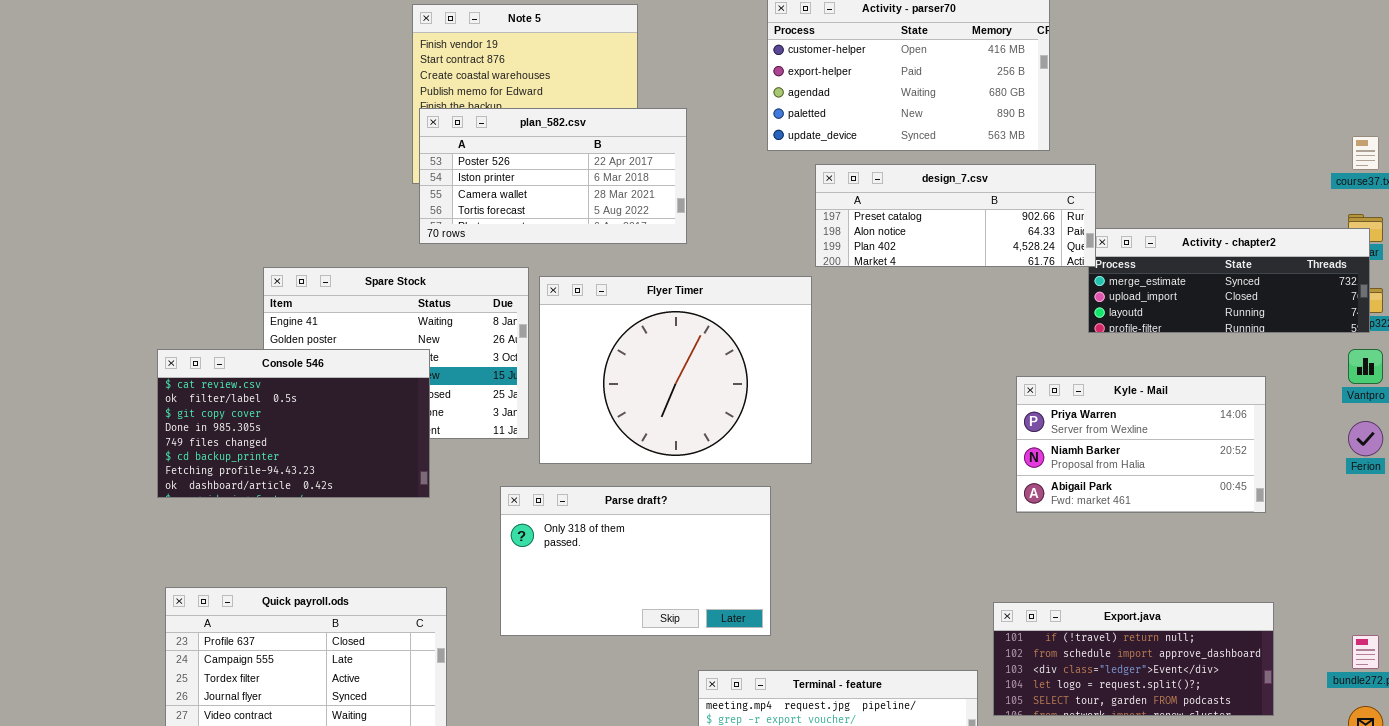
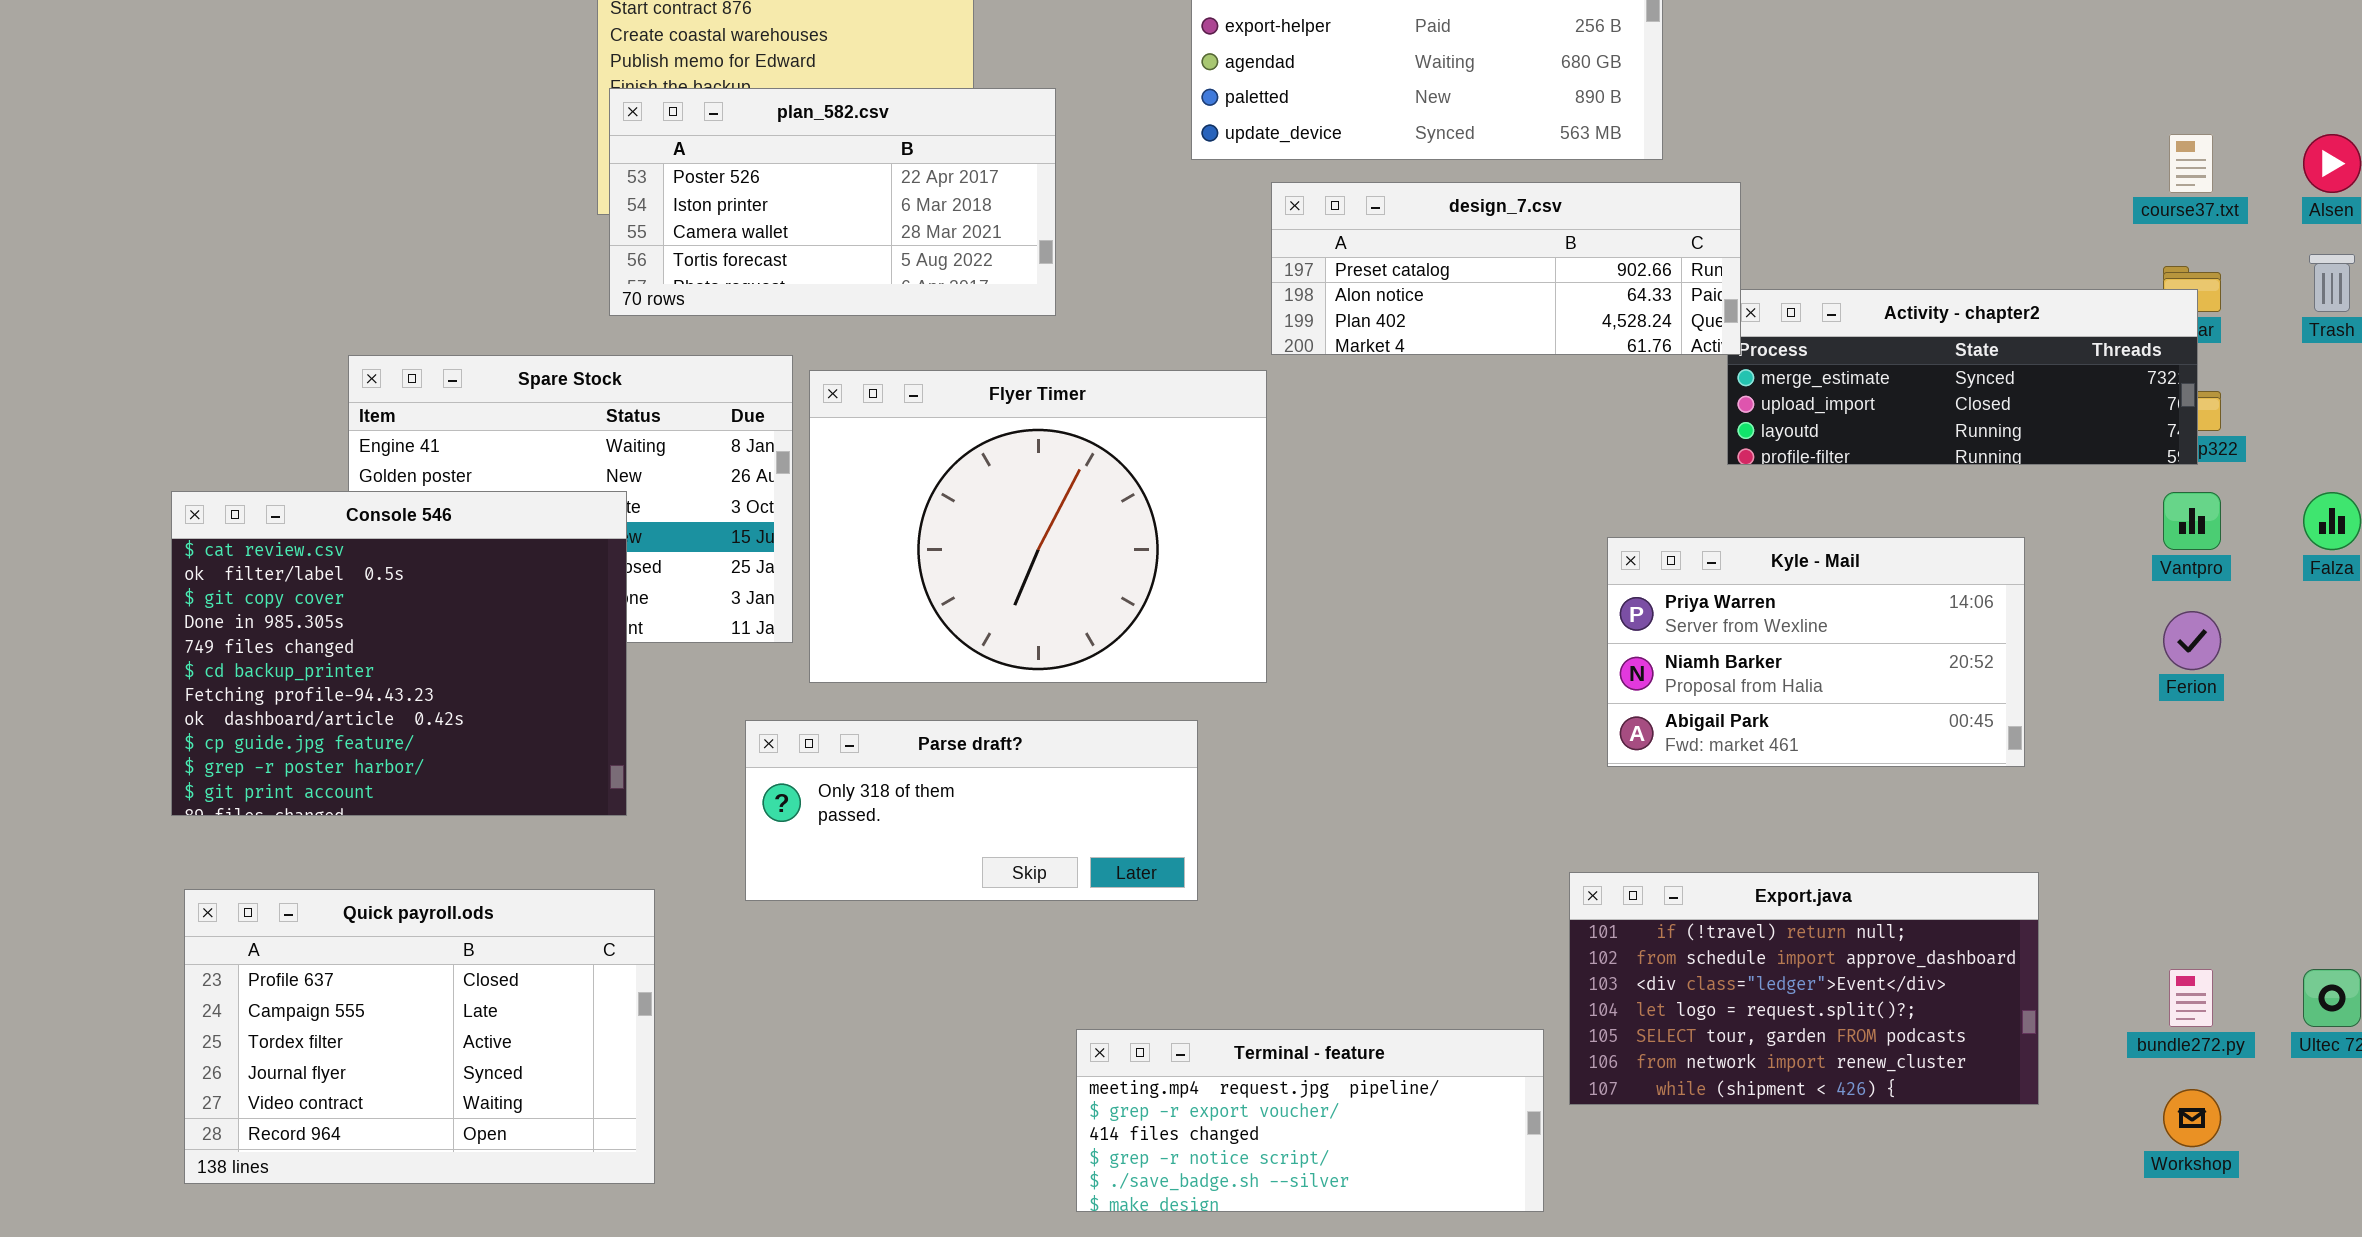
Console 546: [157,349,430,498] -> [171,491,627,816], resized
Parse draft?: [500,486,771,636] -> [745,720,1198,901], resized
Export.java: [993,602,1274,716] -> [1569,872,2039,1105], resized

